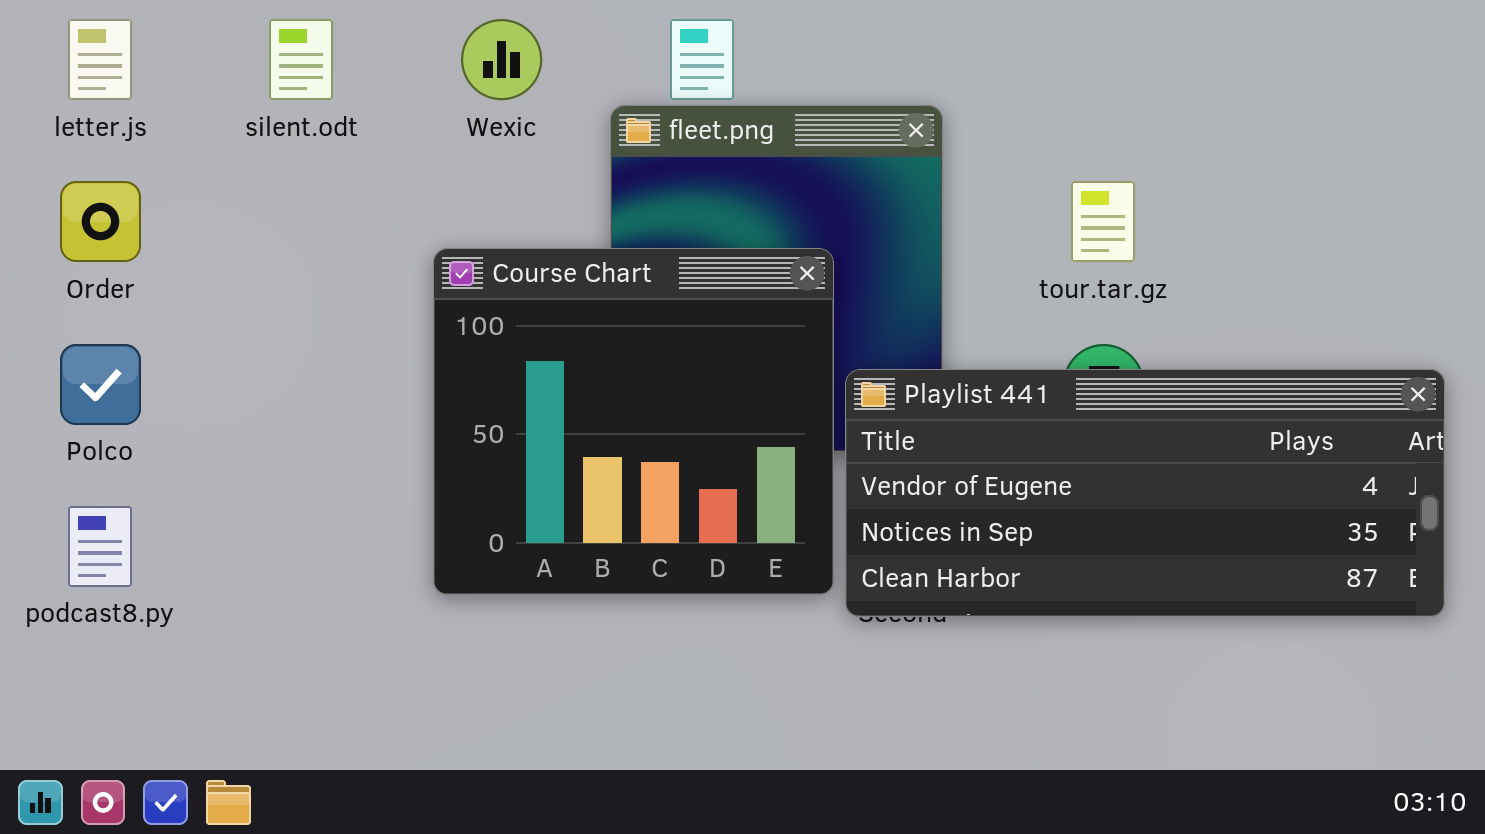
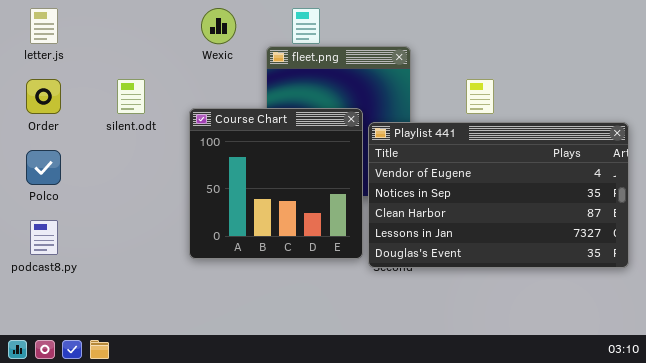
silent.odt: [269,19,333,100] -> [117,79,145,114], moved
Playlist 441: [845,369,1445,617] -> [368,122,629,268], resized

